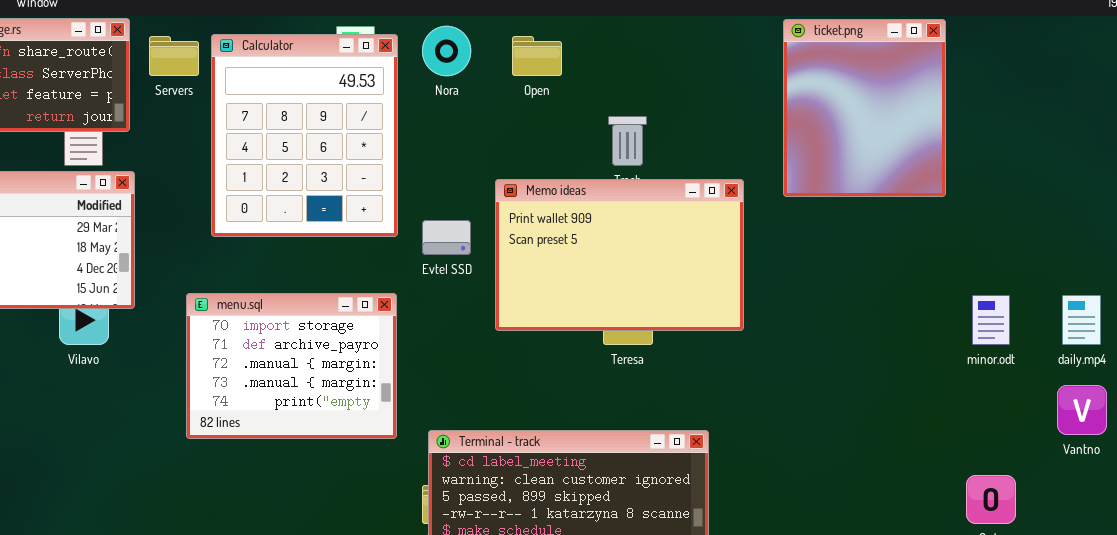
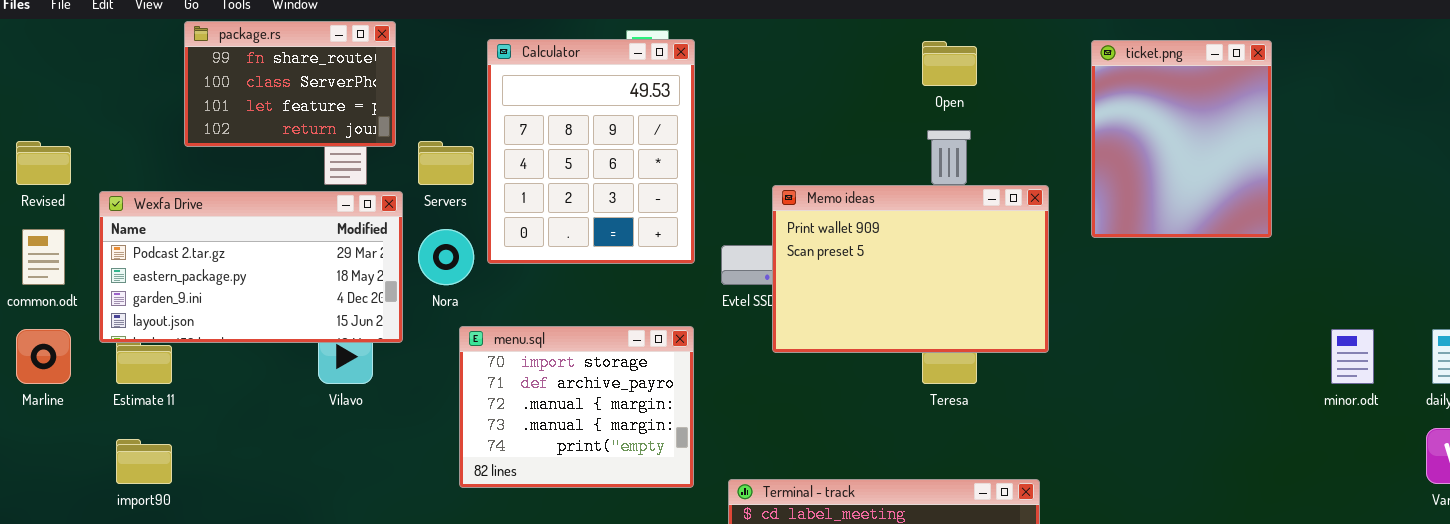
ticket.png: [783,19,946,197] -> [1091,40,1272,238], moved
Nora: [422,26,471,76] -> [418,229,474,285], moved
Servers: [149,36,199,76] -> [418,141,474,185], moved
Open: [512,36,562,76] -> [922,41,977,86], moved
Memo ideas: [495,179,744,331] -> [772,185,1049,353], moved

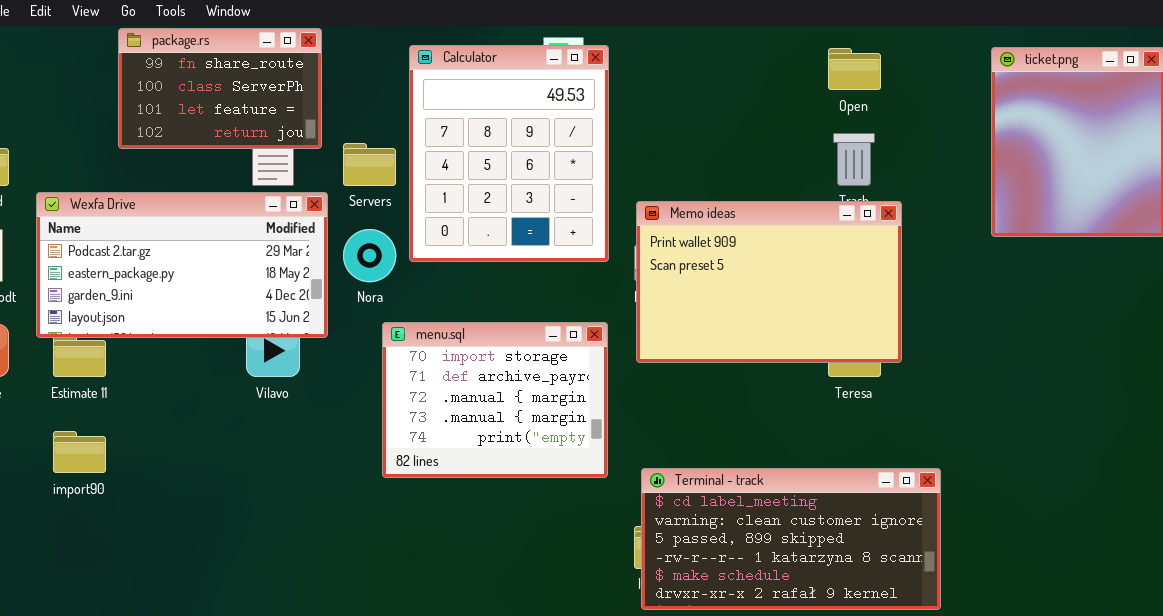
Memo ideas: [772,185,1049,353] -> [636,201,902,363], moved

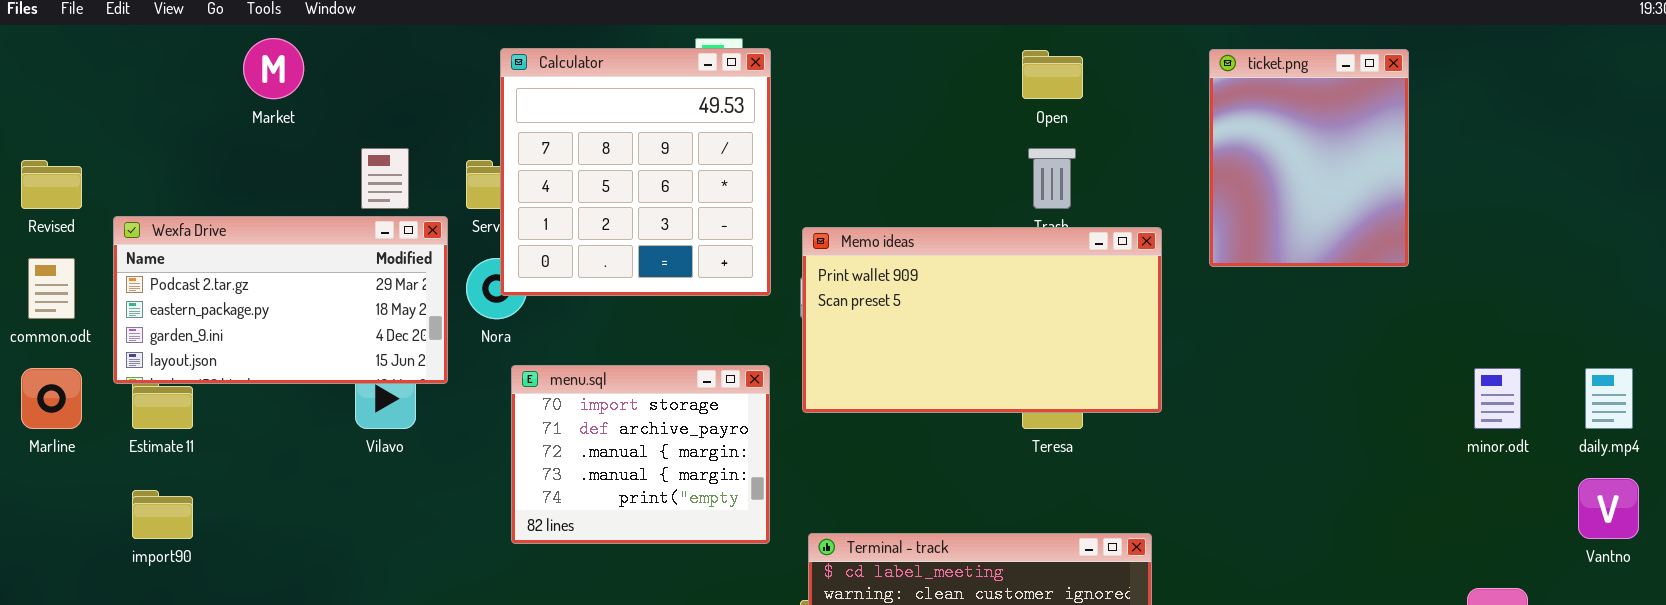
package.rs: [118,28,322,149] -> none, closed
Calculator: [409,45,609,262] -> [500,48,771,296], resized
Memo ideas: [636,201,902,363] -> [802,227,1162,413], resized

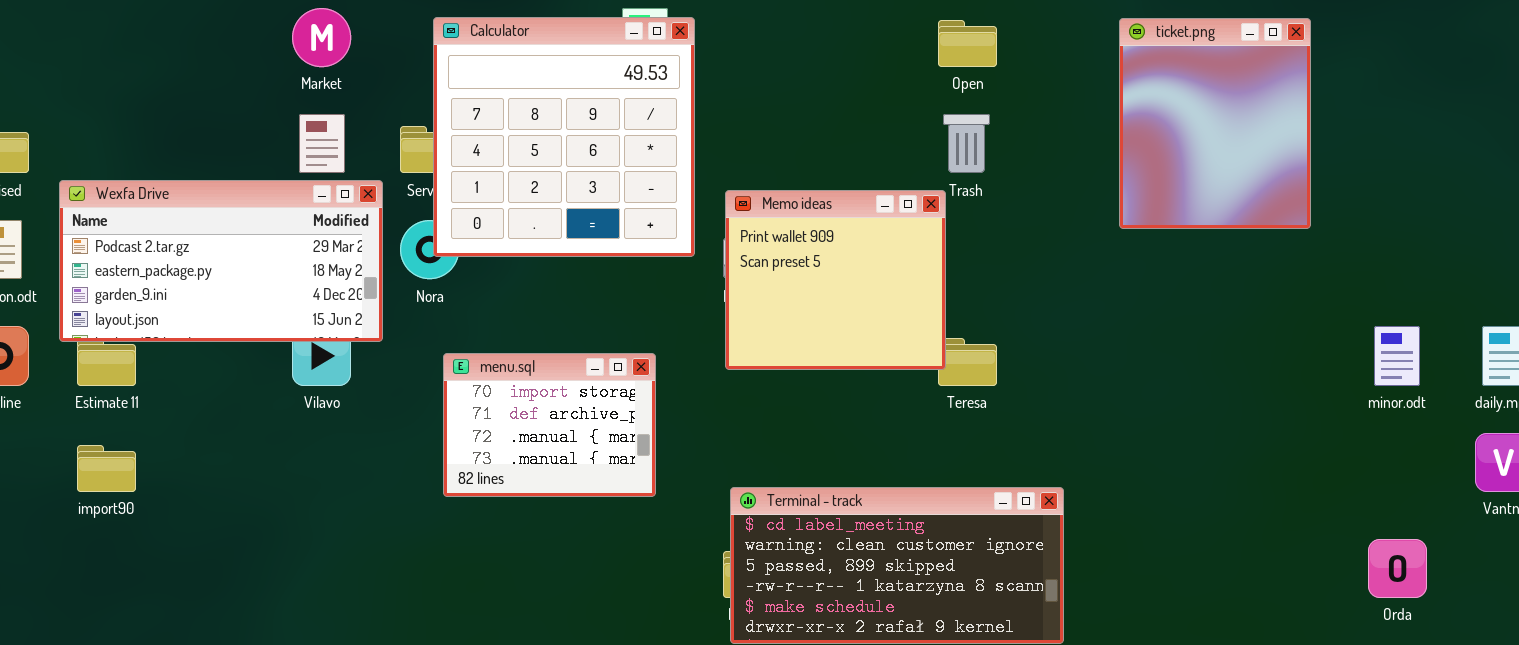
Market: [243,38,304,99] -> [292,8,351,67], moved
Memo ideas: [802,227,1162,413] -> [725,190,946,370], resized
menu.sql: [511,365,770,544] -> [443,353,656,497], resized

